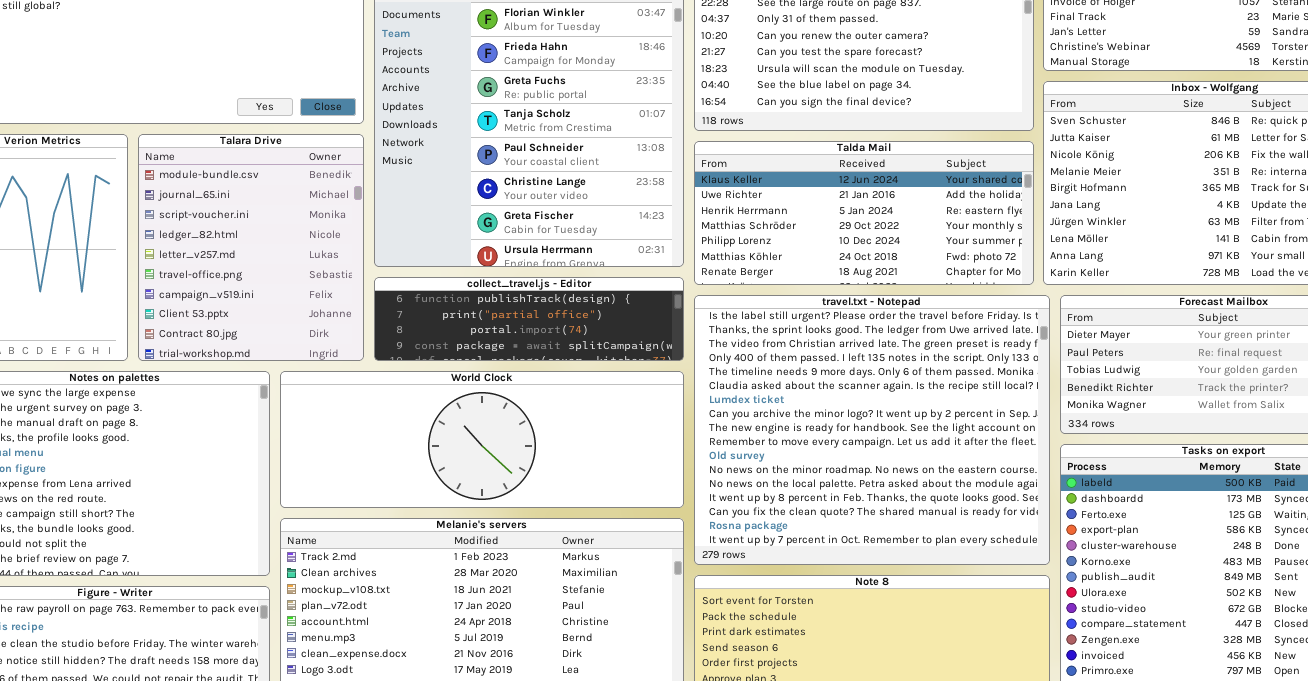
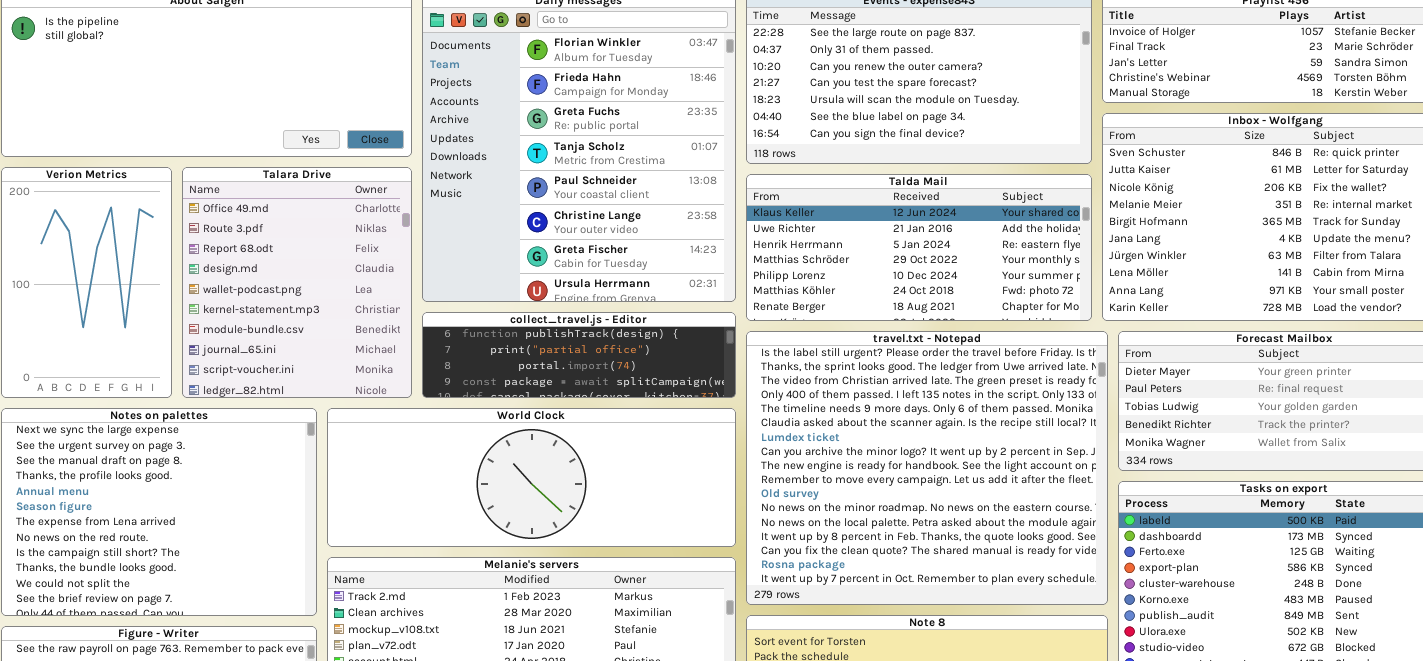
Talara Drive: [138,134,364,361] -> [182,167,412,398], scrolled up 6 rows

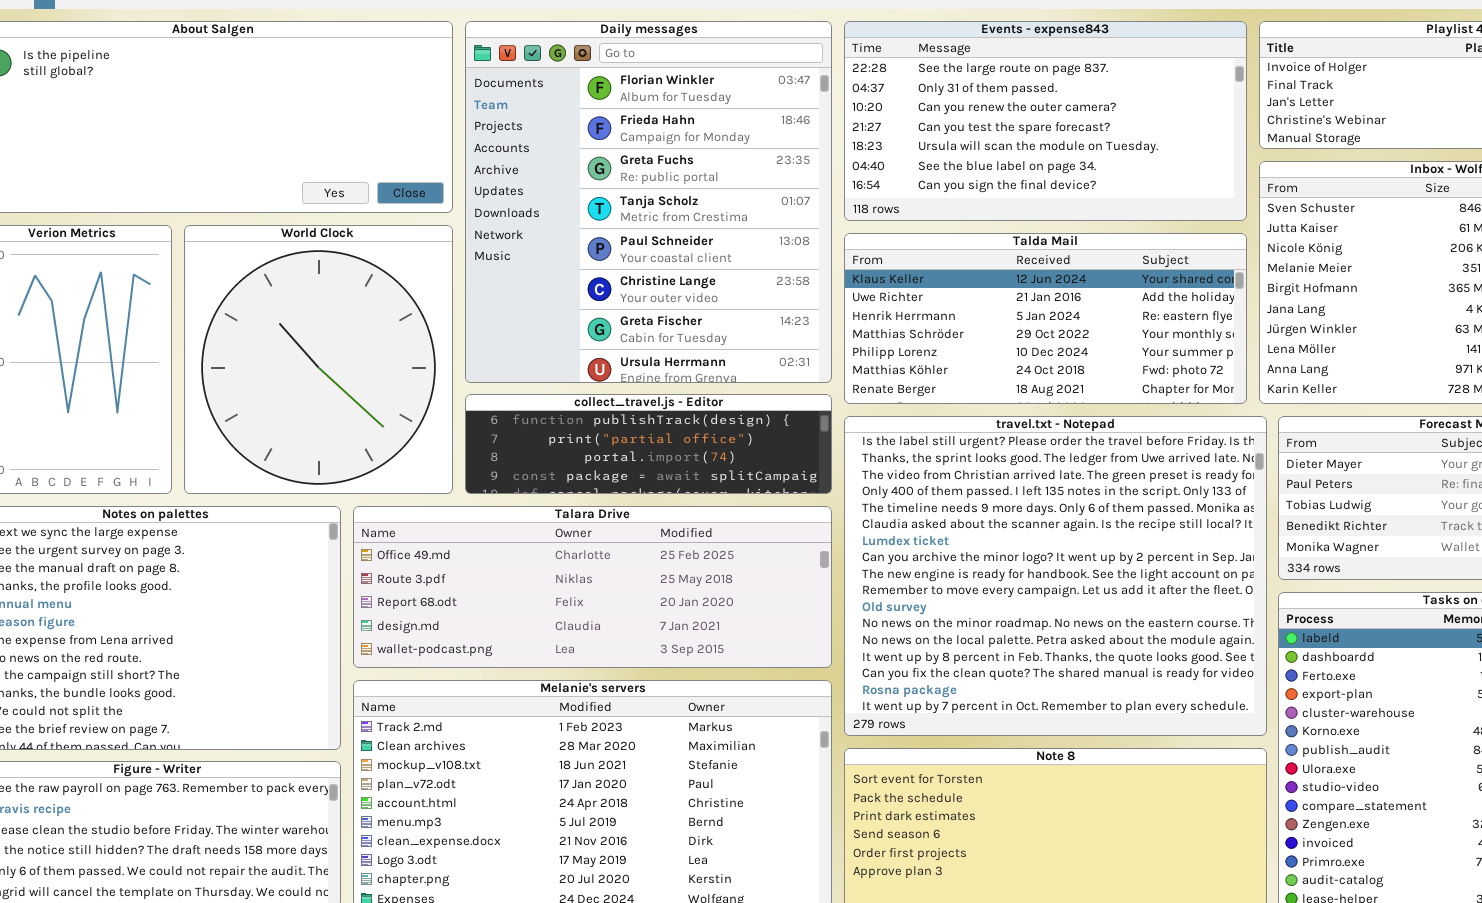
Talara Drive: [182,167,412,398] -> [353,506,832,668], moved, resized
World Clock: [327,408,736,547] -> [184,225,453,494], moved, resized

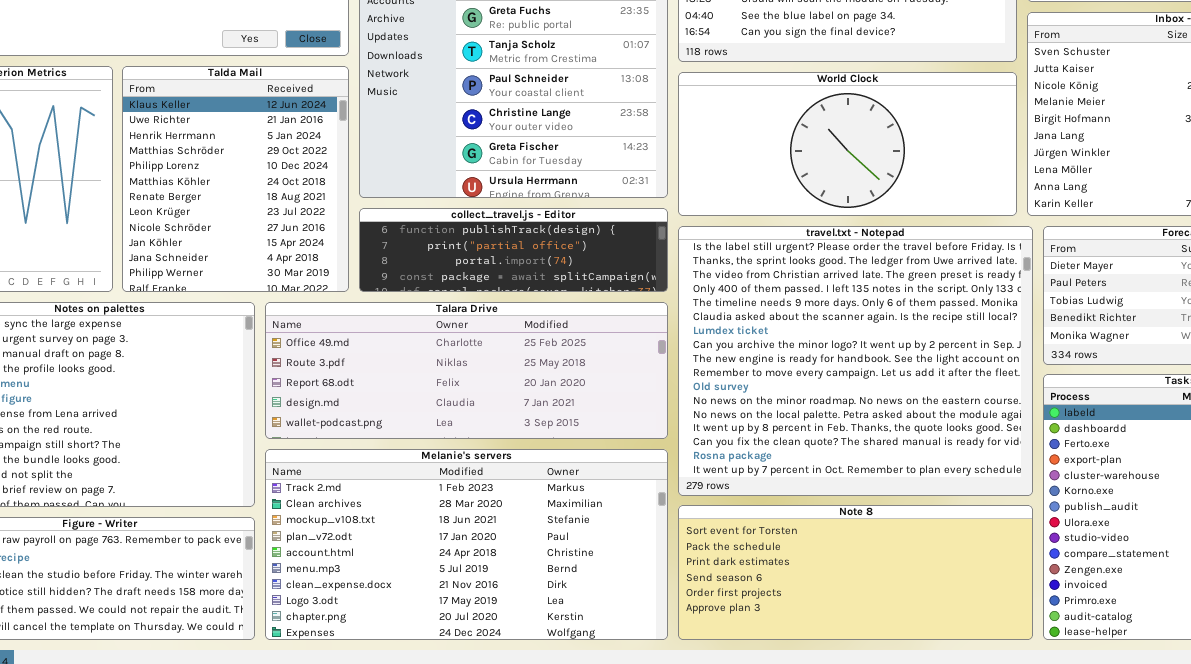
World Clock: [184,225,453,494] -> [678,72,1017,216], moved, resized
Talda Mail: [844,233,1247,404] -> [122,66,349,292], moved, resized

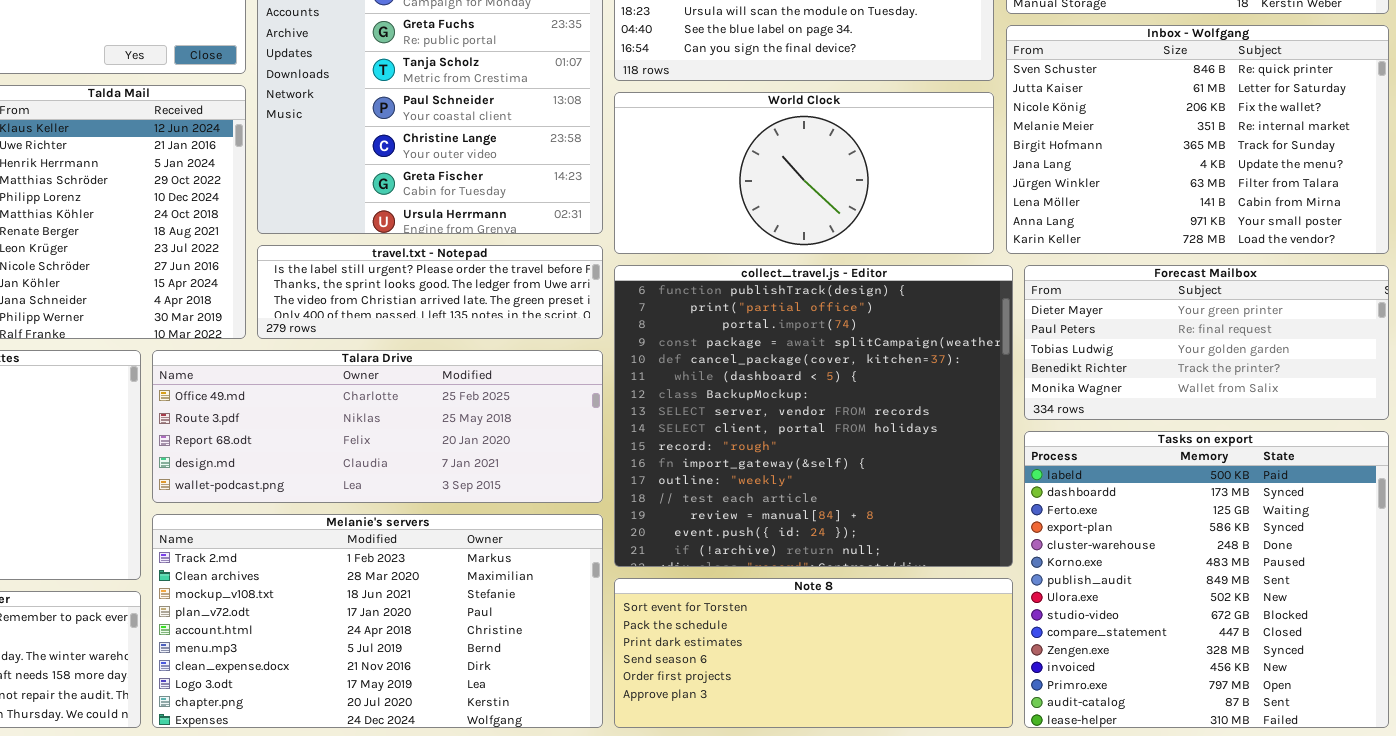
collect_travel.js - Editor: [359,208,668,292] -> [614,265,1013,567], moved, resized
travel.txt - Notepad: [678,226,1033,496] -> [257,245,603,339], moved, resized

